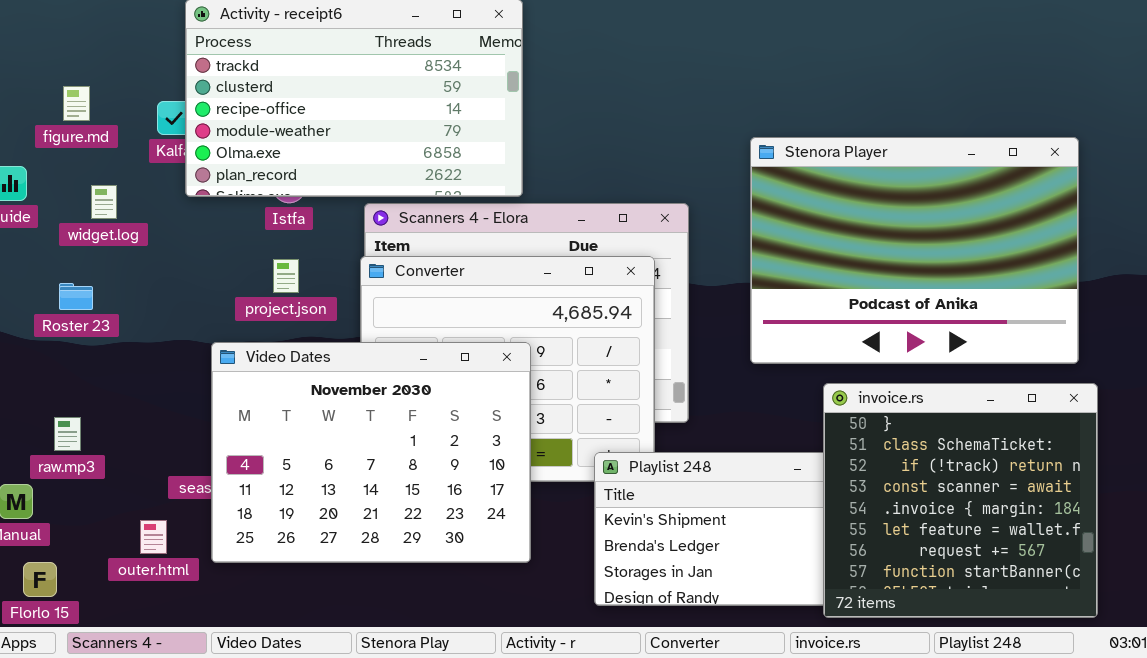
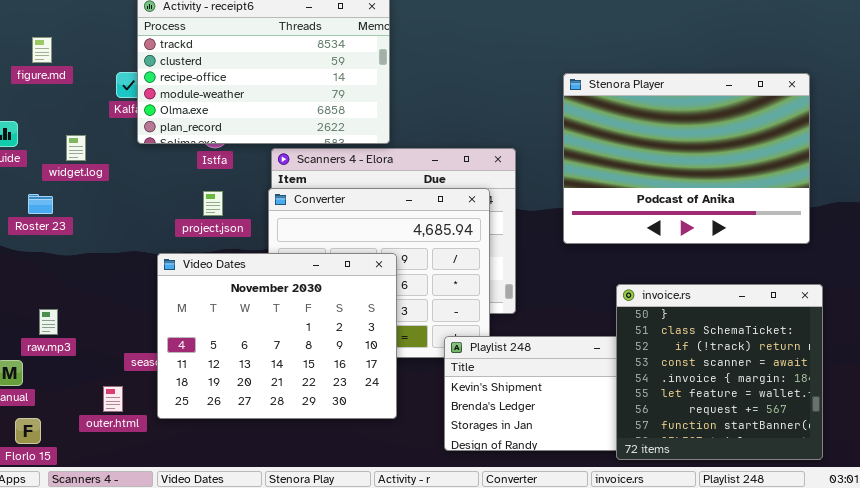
figure.md: [63,86,90,121] -> [32,37,52,63], moved
Stenora Player: [750,137,1079,364] -> [563,73,810,244], moved
Roster 23: [59,283,93,310] -> [28,194,53,214], moved

